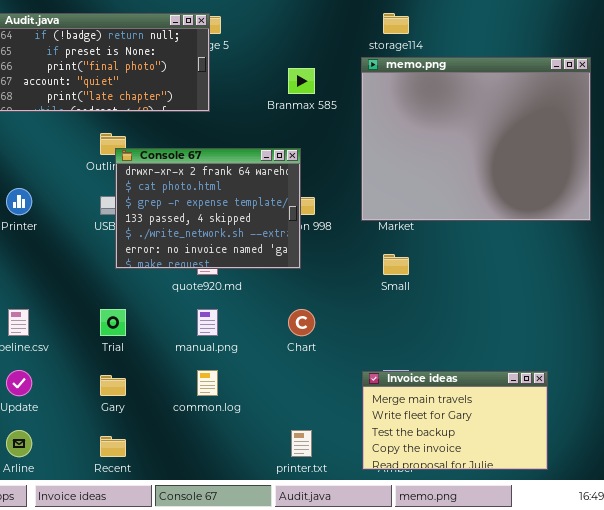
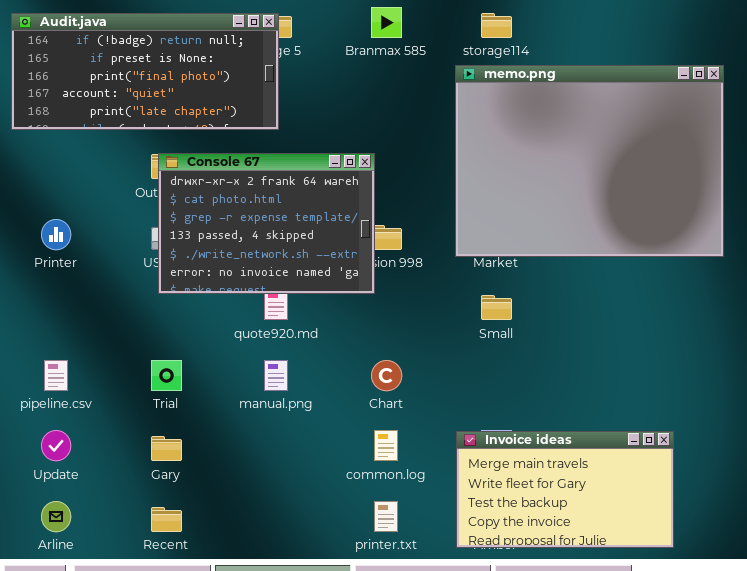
Branmax 585: [288,68,315,94] -> [371,7,402,38], moved
Console 67: [115,148,301,269] -> [158,153,375,294], moved
common.log: [197,370,218,396] -> [374,430,398,461], moved

